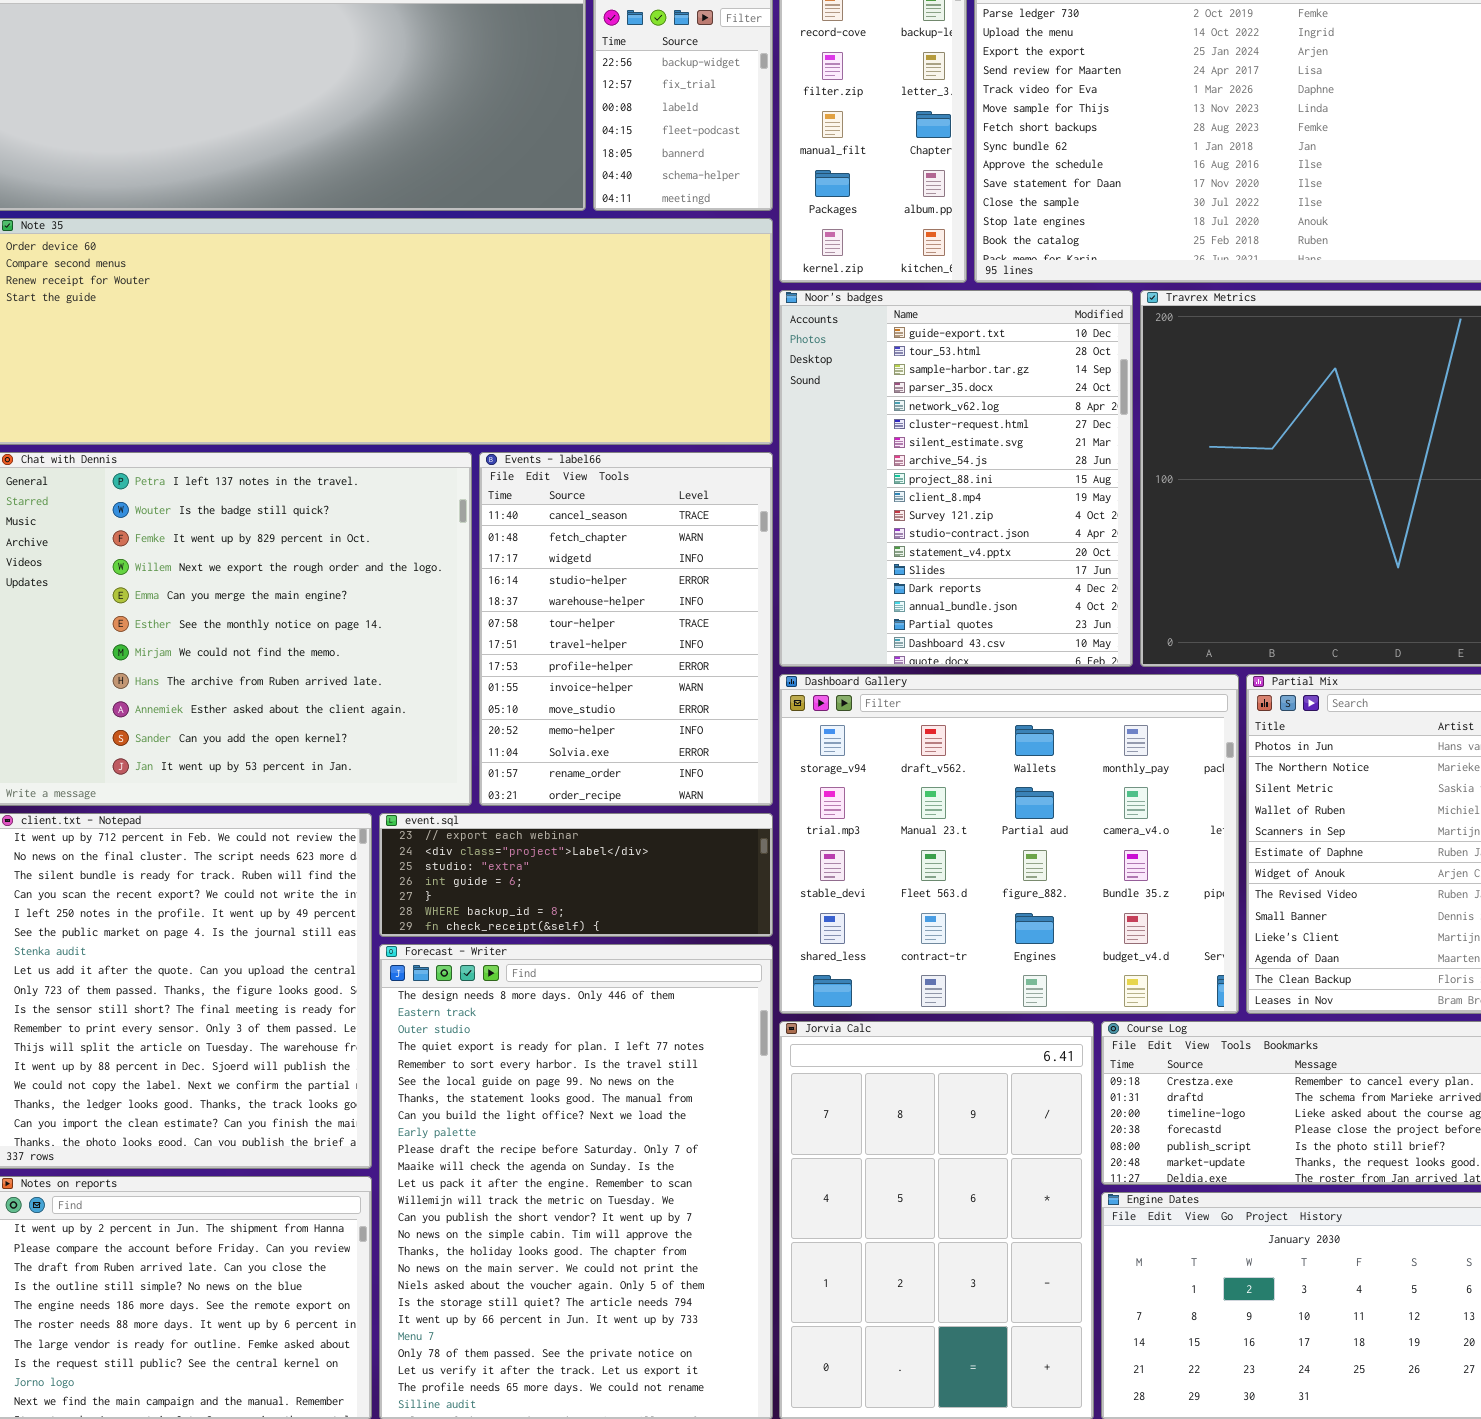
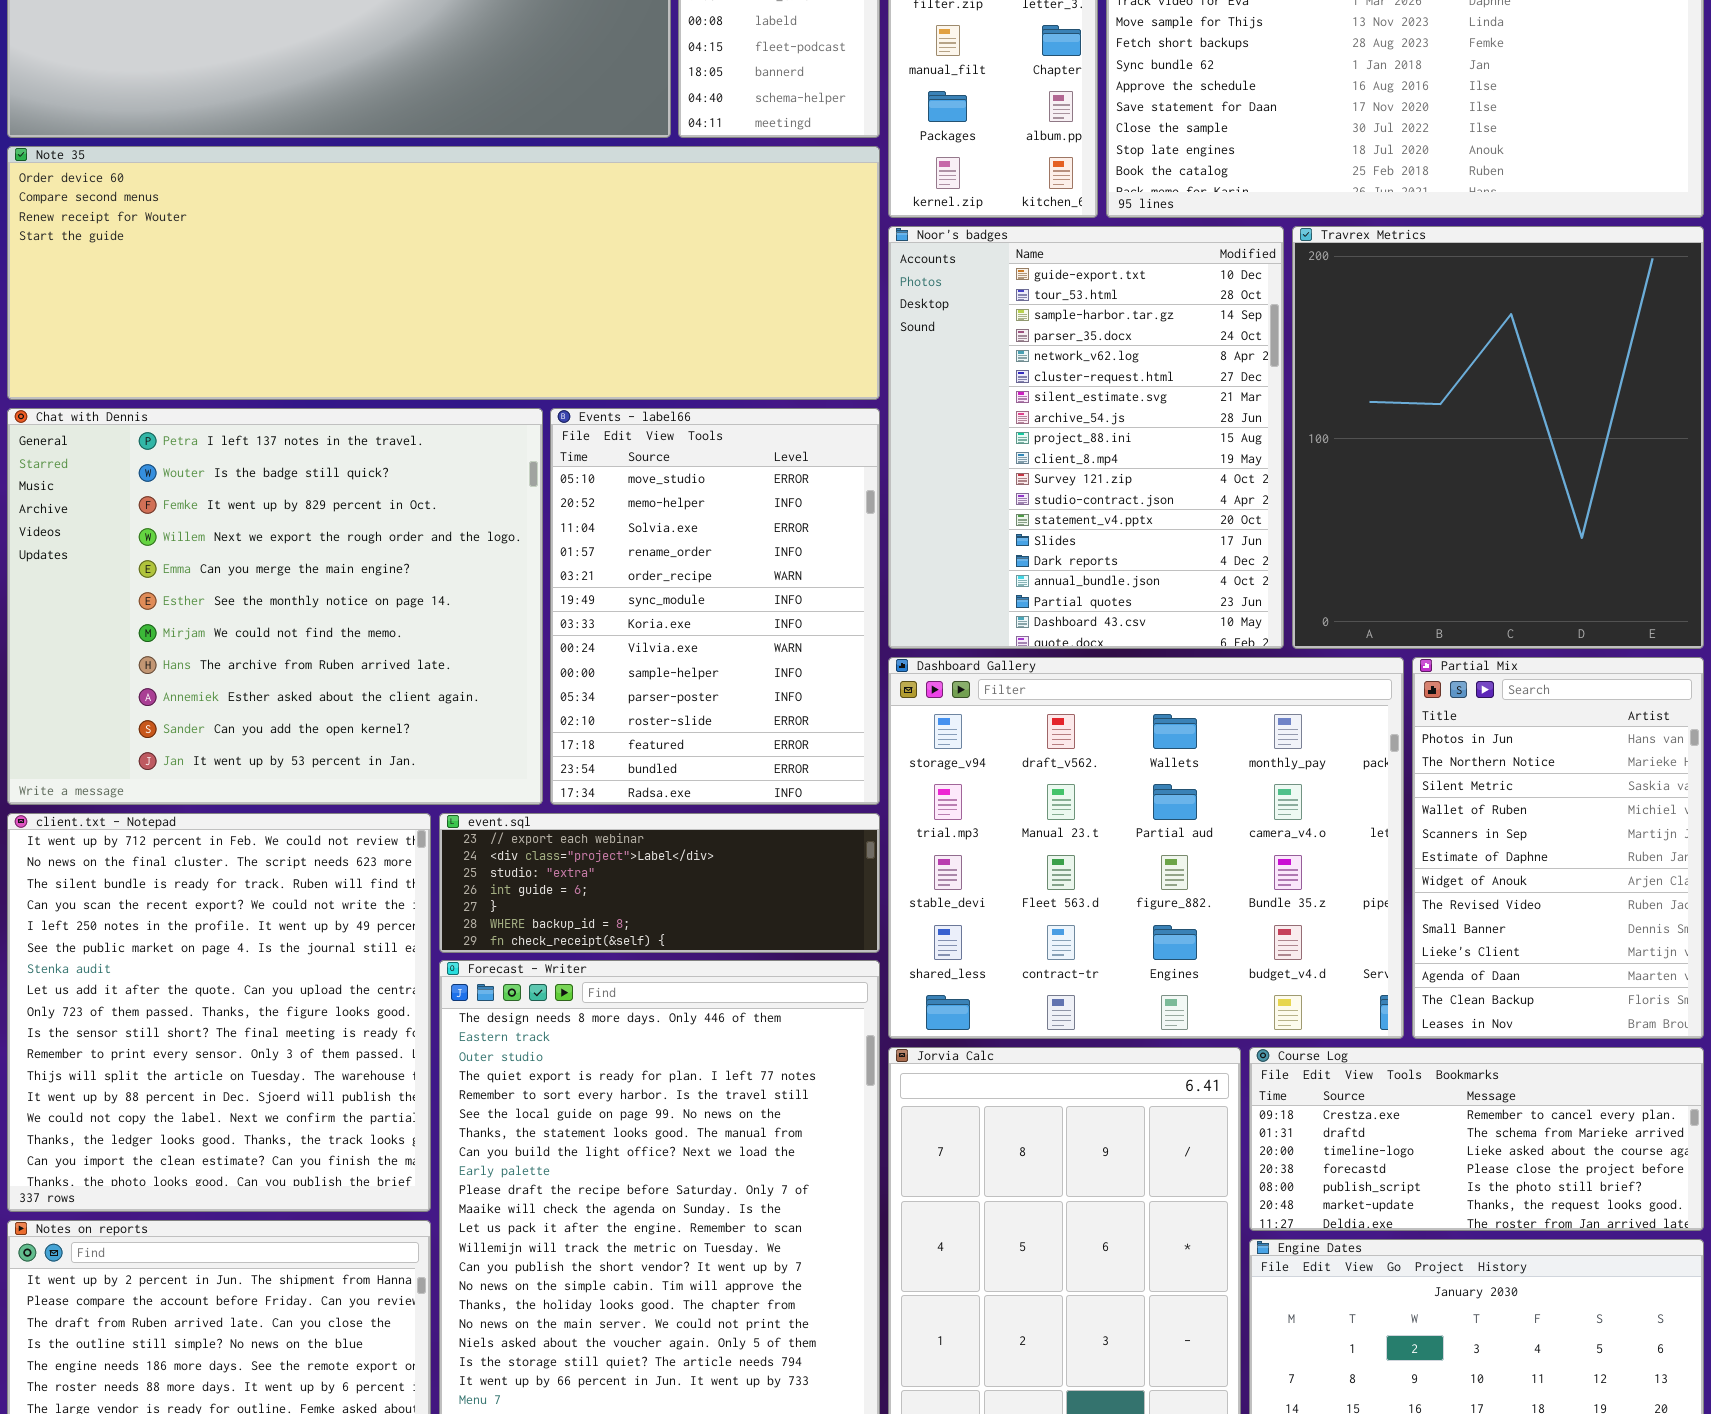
Events - label66: [479,452,773,806] -> [550,408,880,805], scrolled down 9 rows

